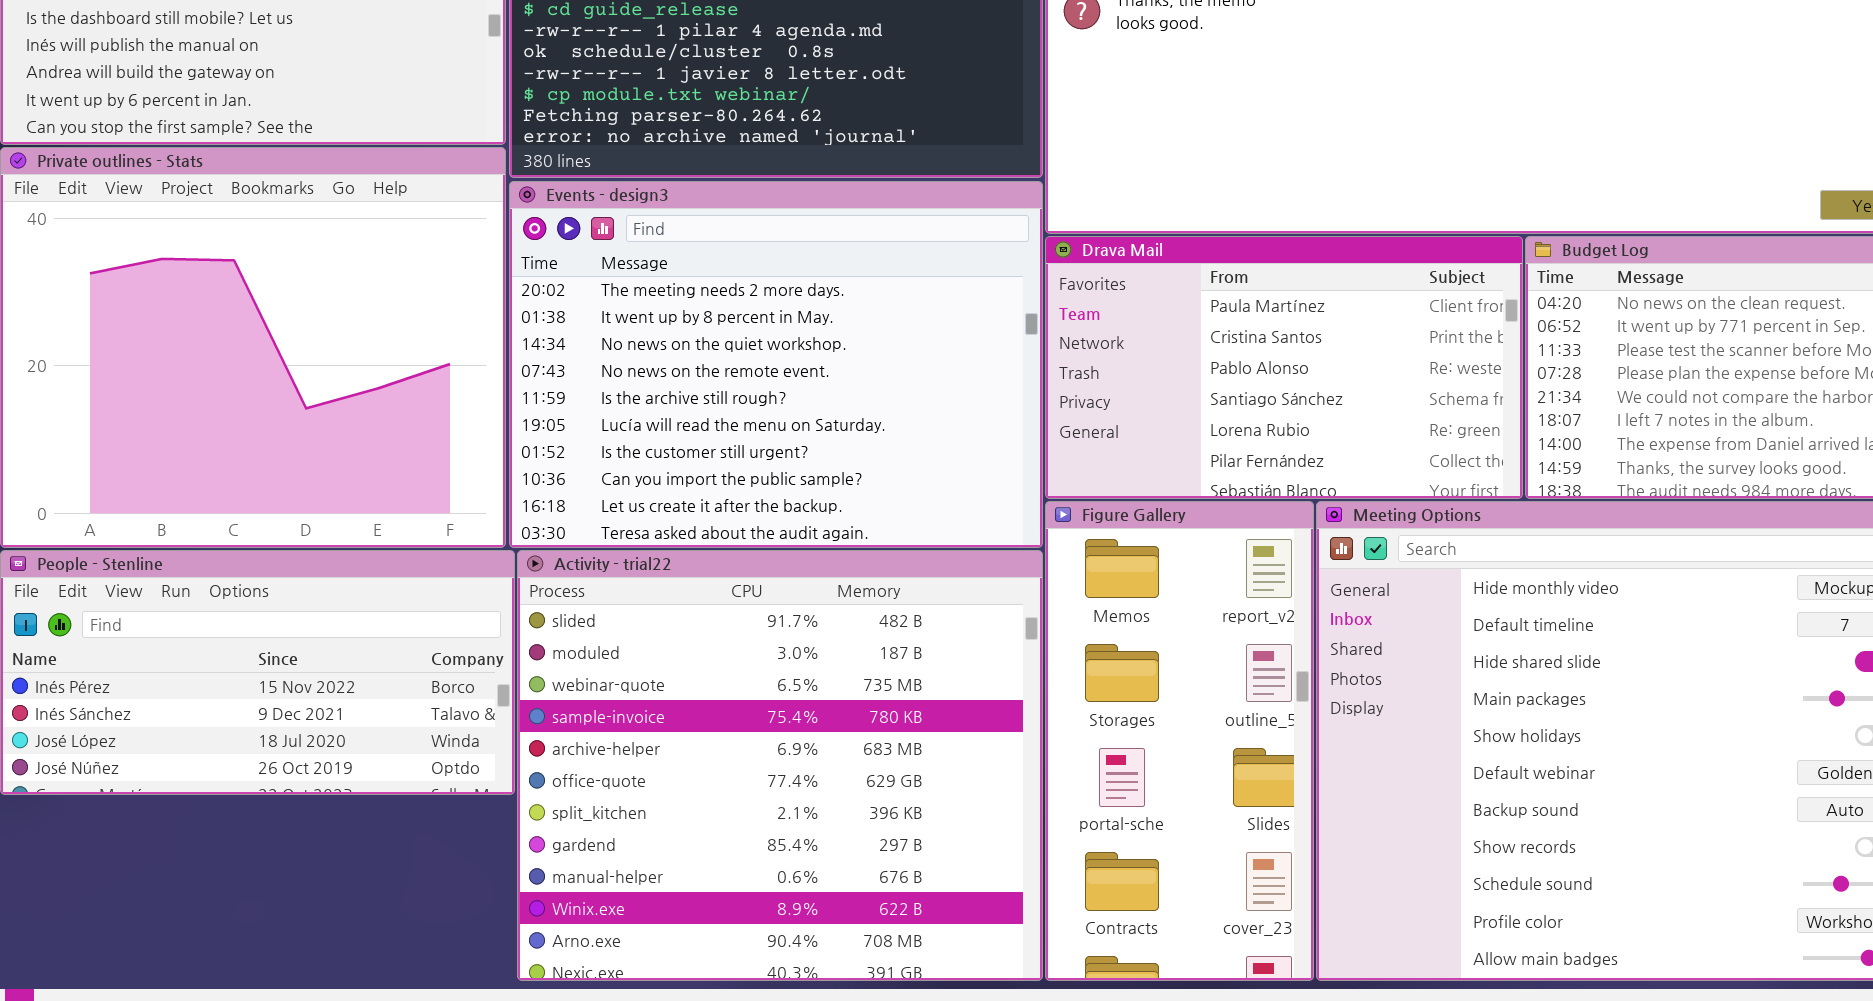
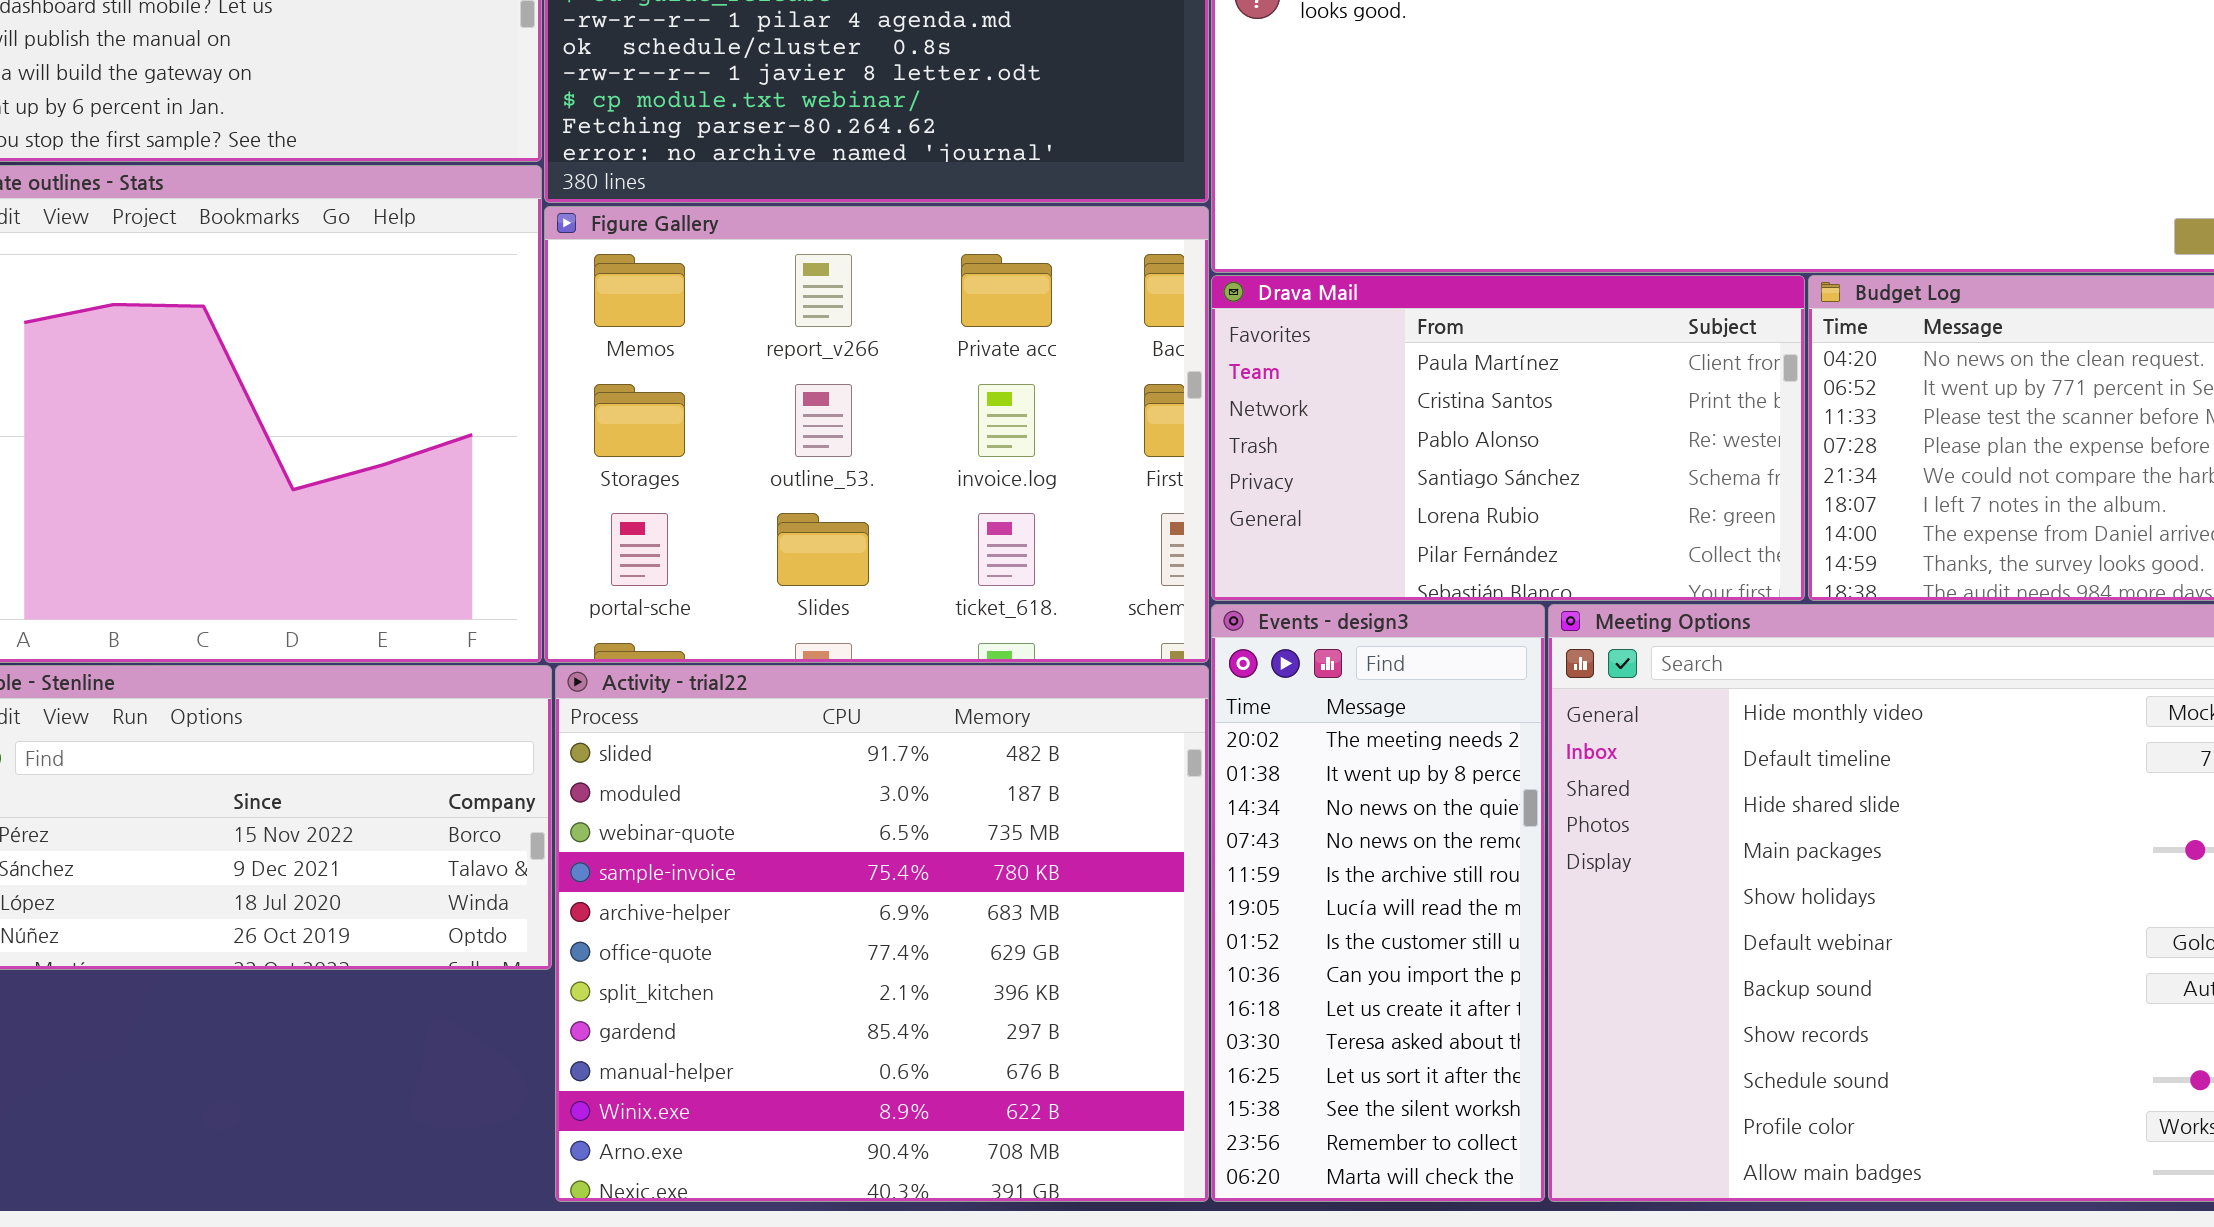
Events - design3: [509,181,1043,548] -> [1211,604,1545,1202], moved, resized
Figure Gallery: [1045,501,1314,981] -> [544,206,1209,663], moved, resized

